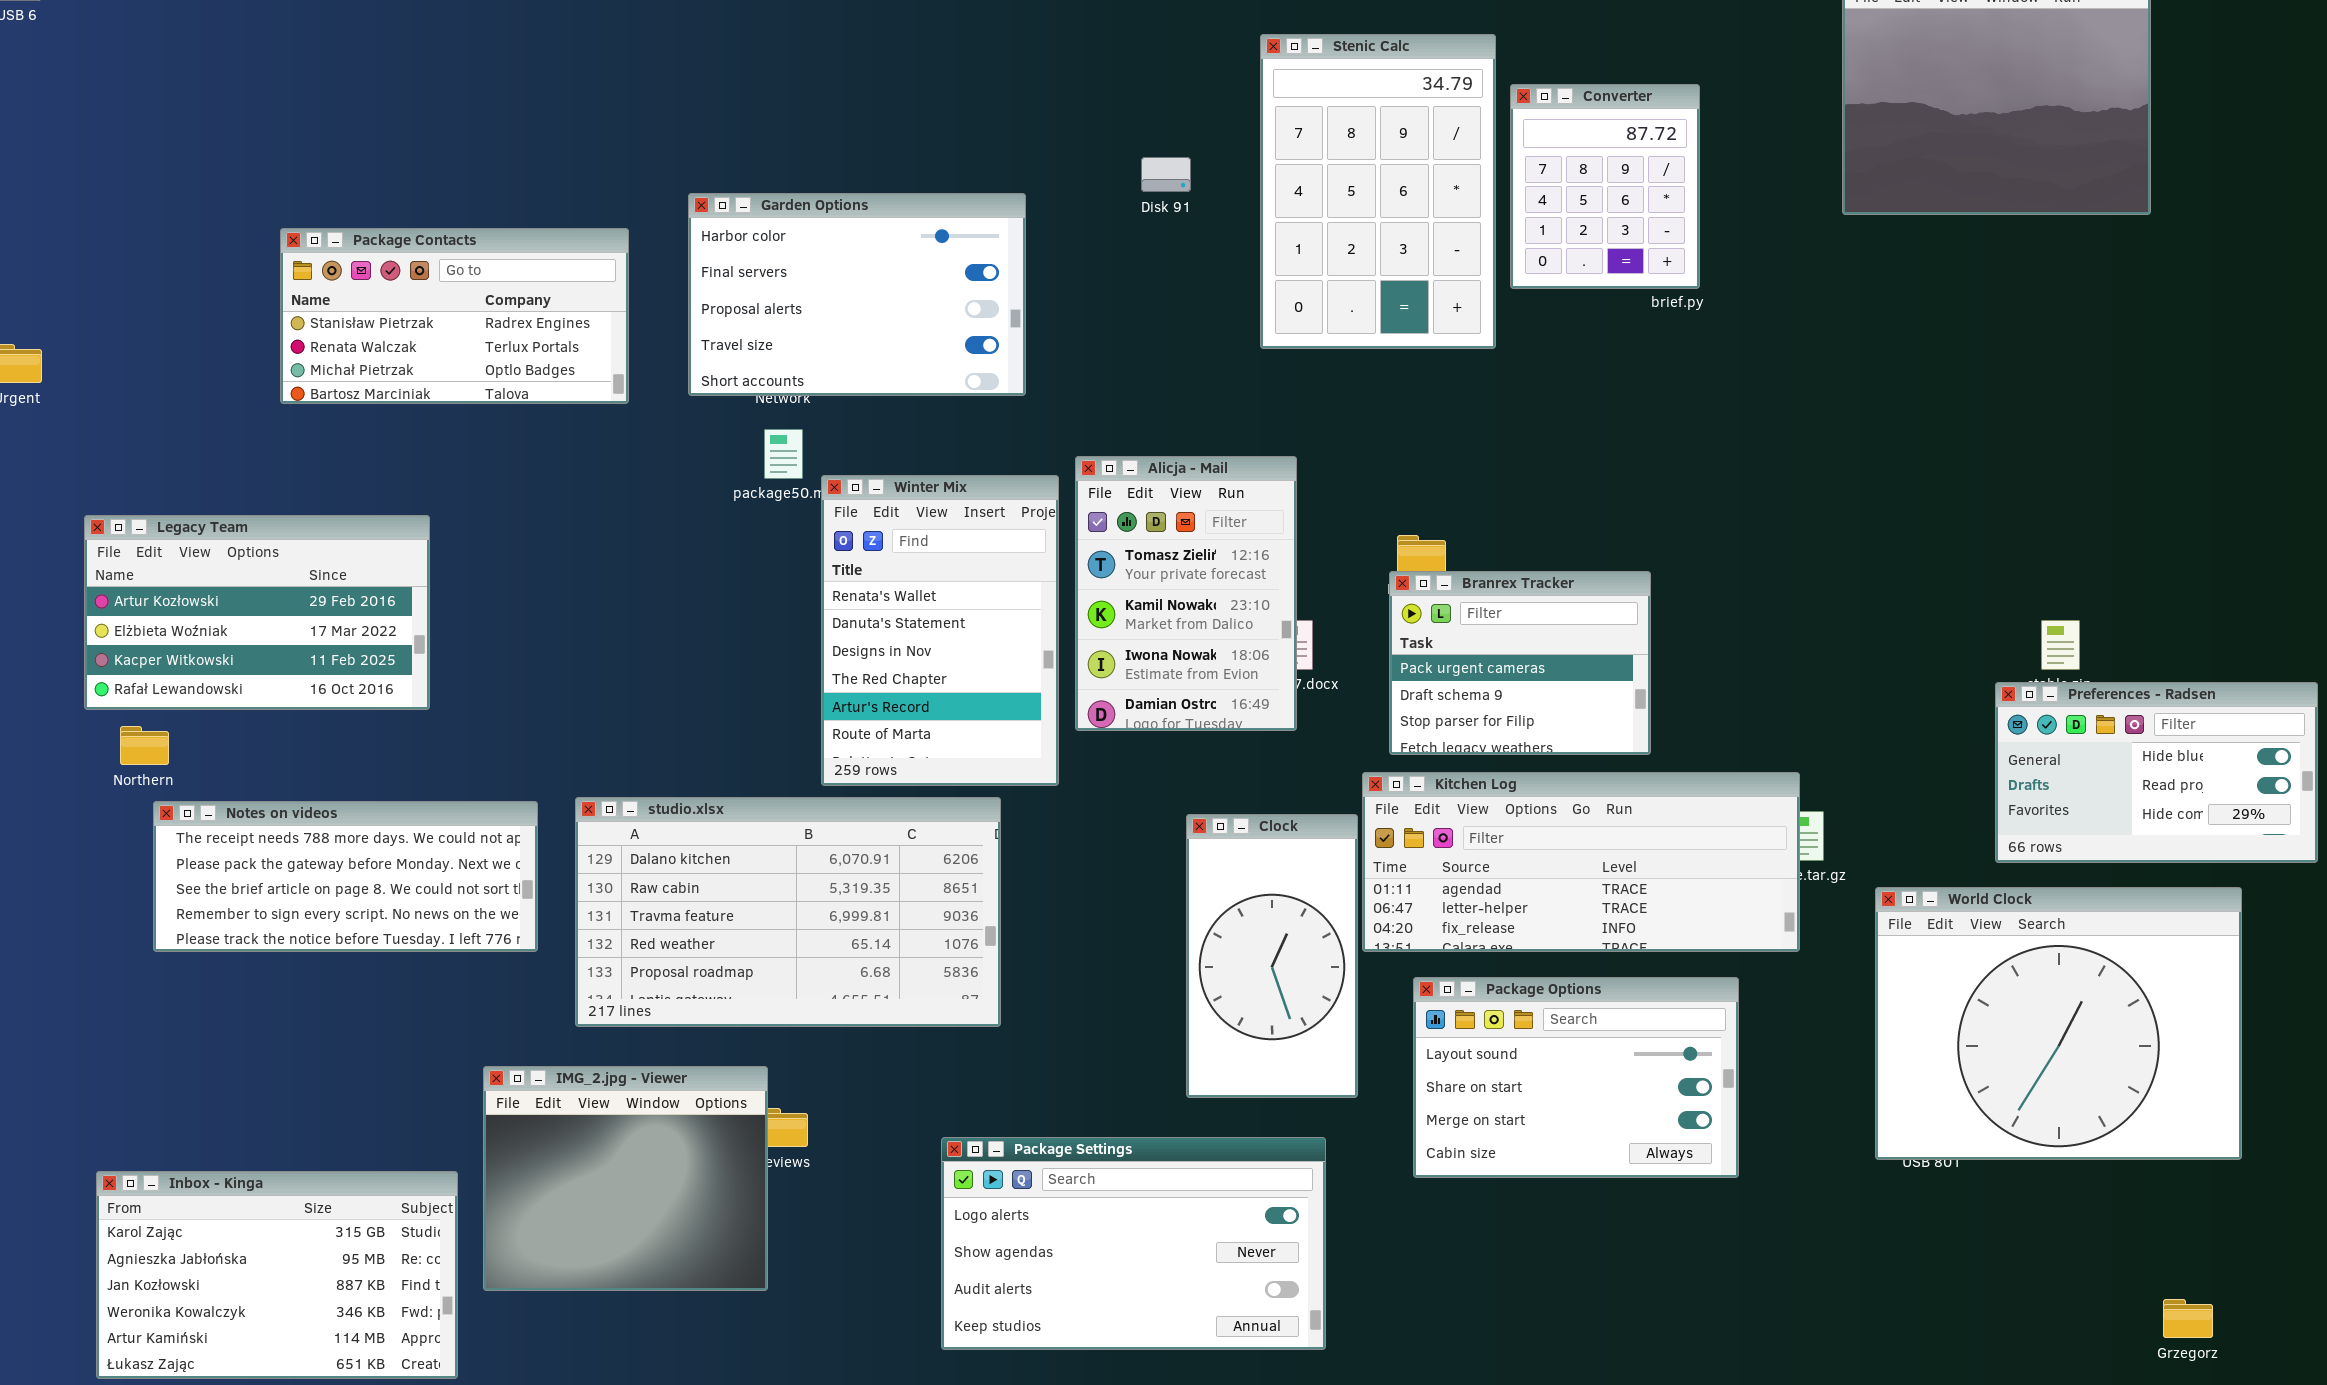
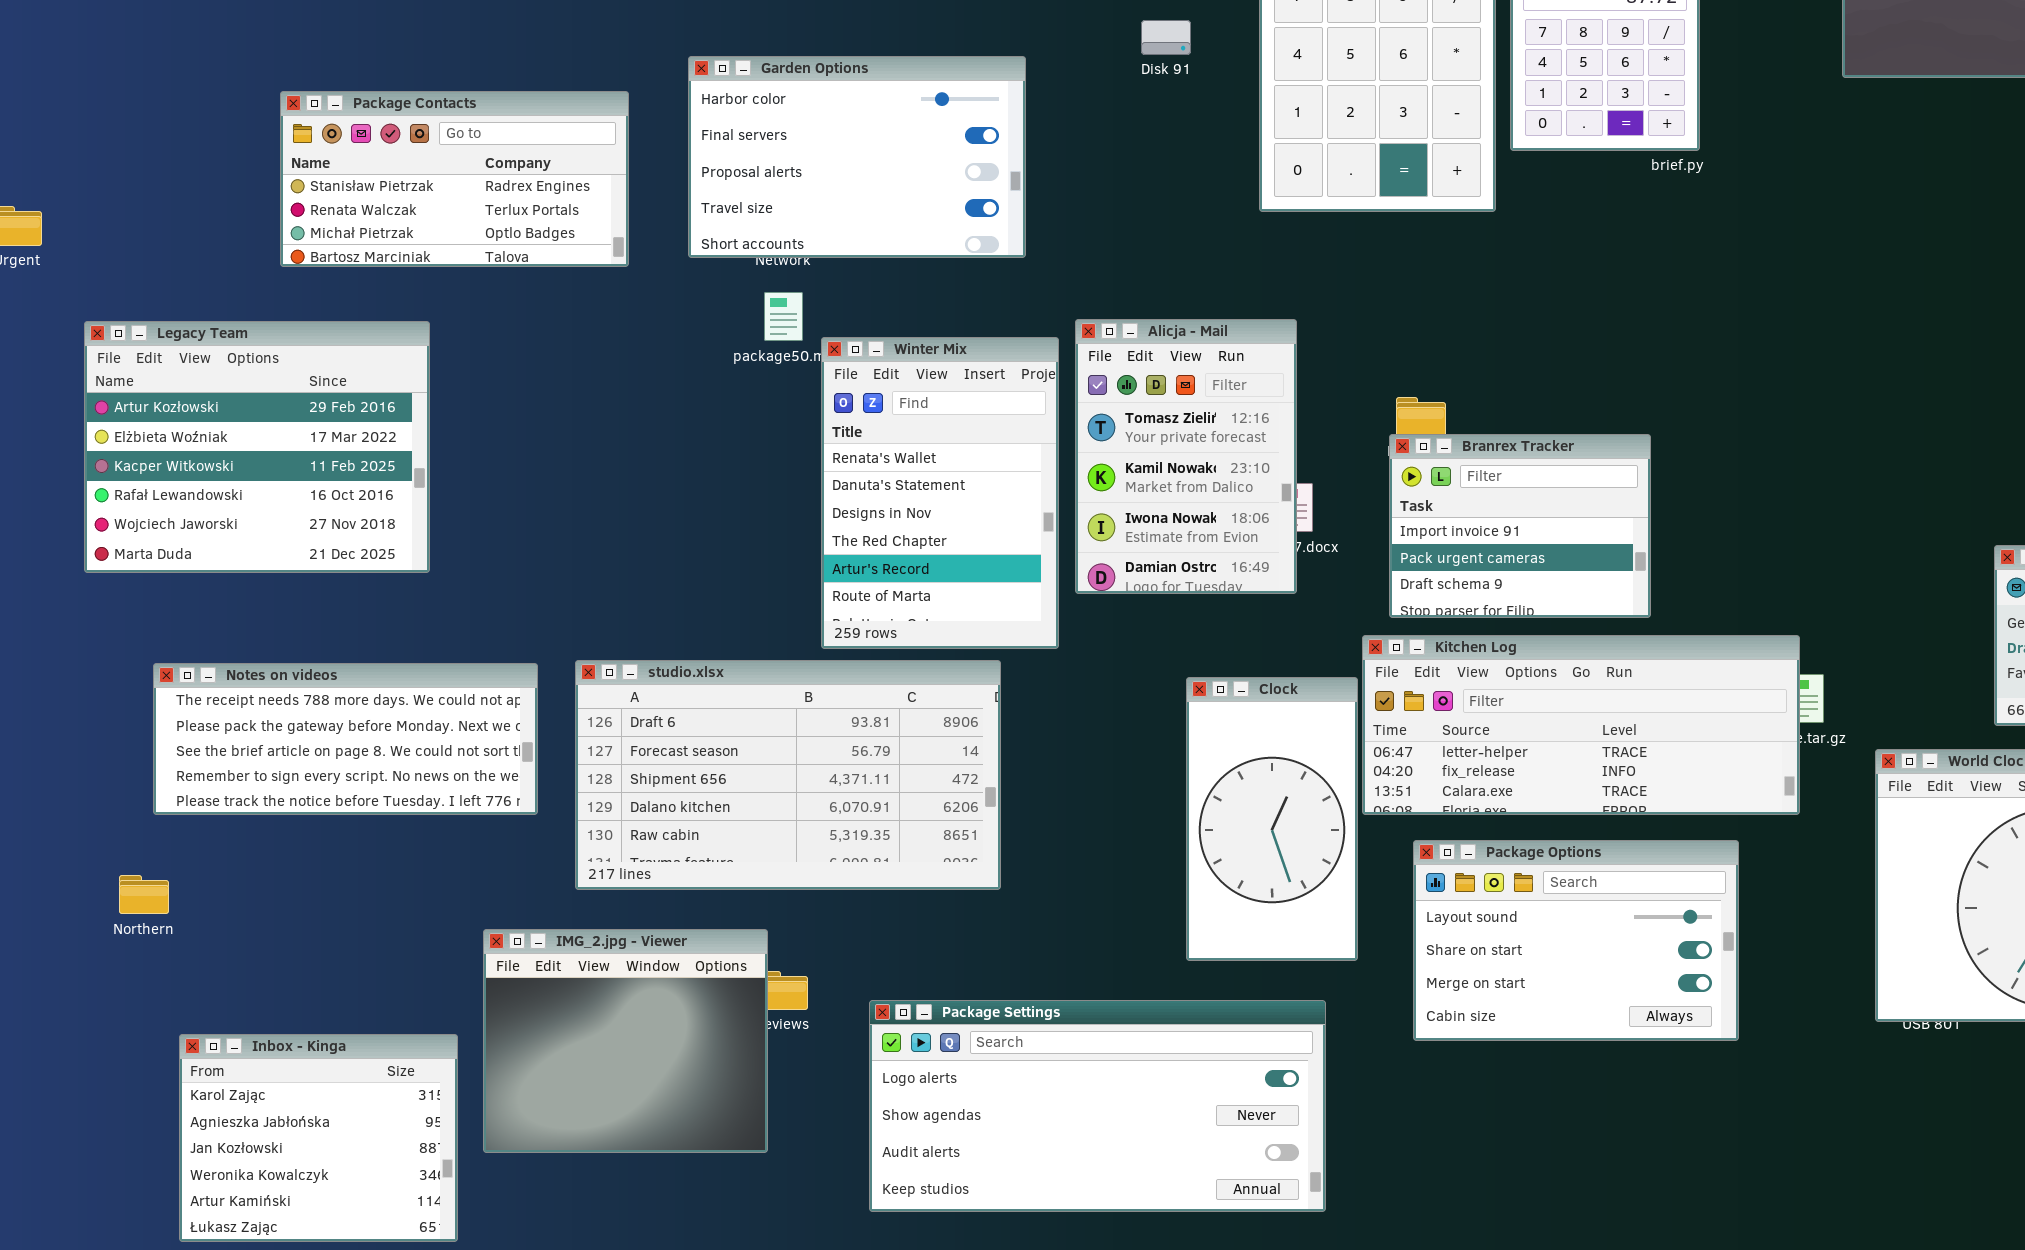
Legacy Team: [84,515,430,710] -> [84,321,430,573], resized
Branrex Tracker: [1389,571,1651,755] -> [1389,434,1651,618], scrolled up 1 row
Northern: [120,726,169,765] -> [119,875,169,914], moved
Kitchen Log: [1362,772,1800,952] -> [1362,635,1800,815], scrolled down 1 row
studio.xlsx: [575,797,1001,1027] -> [575,660,1001,890], scrolled up 3 rows
Package Settings: [941,1137,1326,1350] -> [869,1000,1326,1212], resized
Inbox - Kinga: [96,1171,458,1379] -> [179,1034,458,1242], resized

